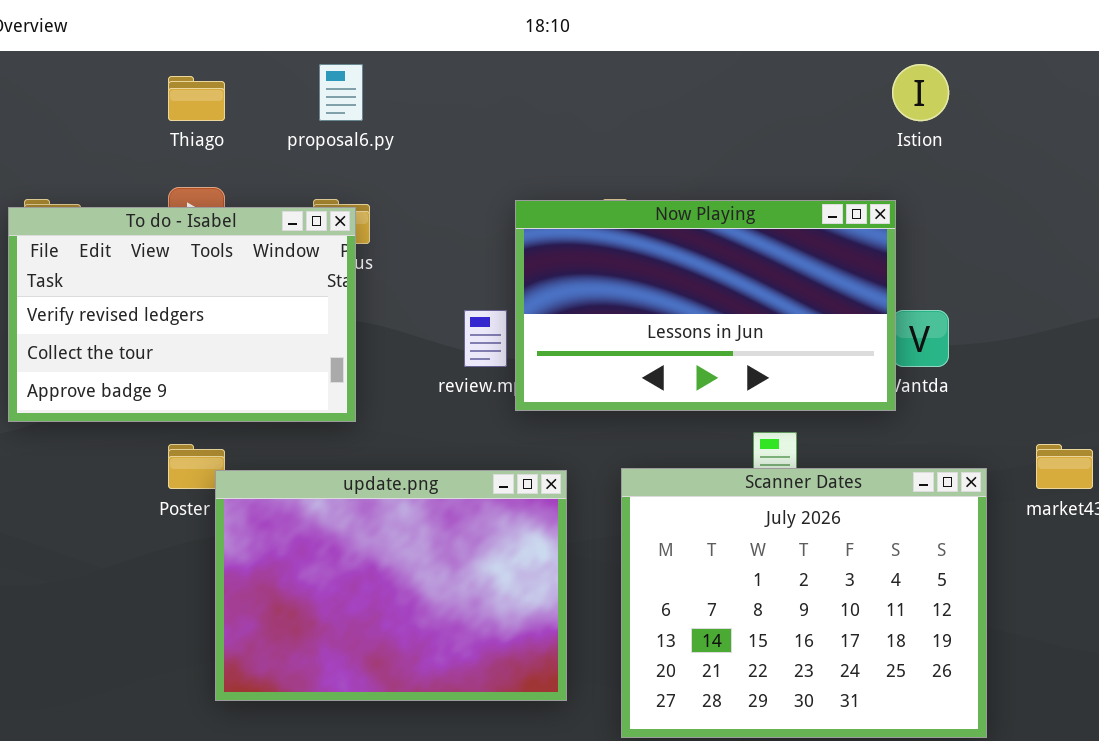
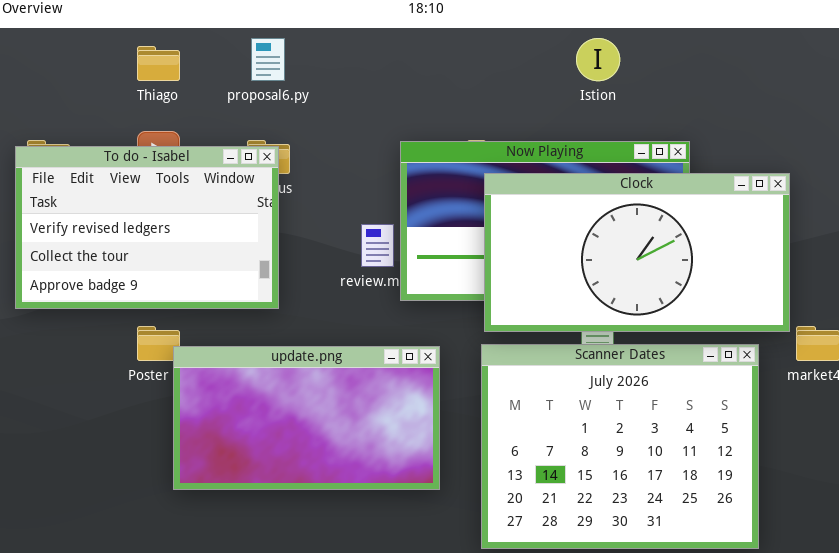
Istion: [892,64,949,121] -> [576,38,620,81], moved
Clock: none -> [484,173,790,332], opened
update.png: [215,470,567,701] -> [173,346,440,490], resized

